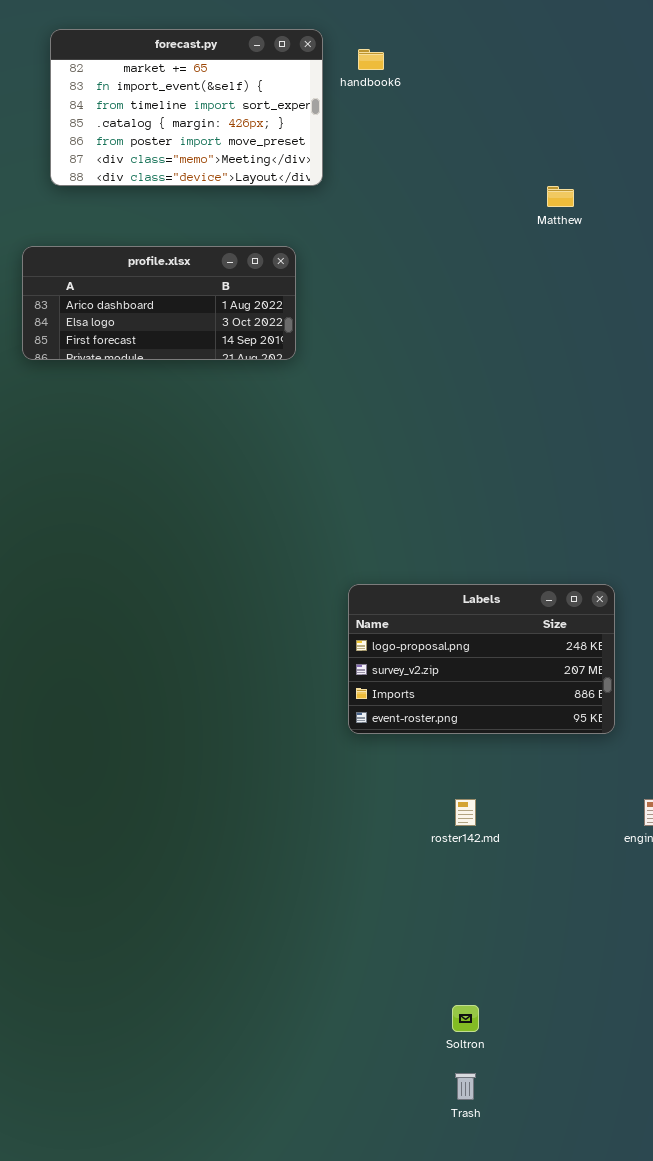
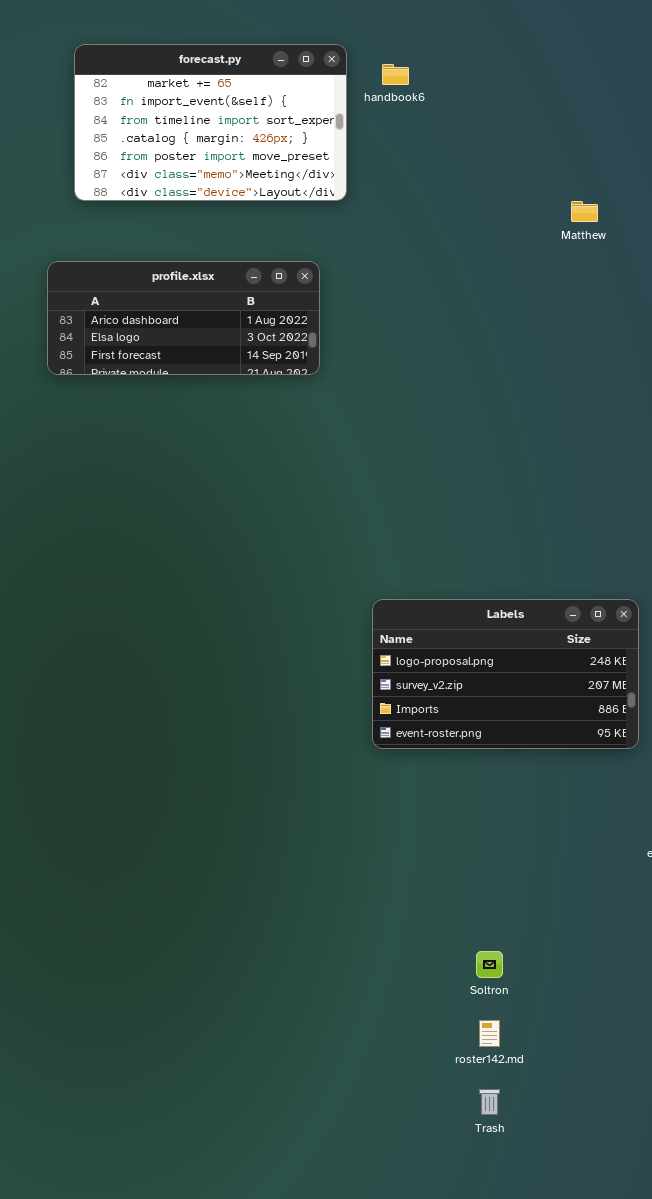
roster142.md: [455,799,476,826] -> [479,1020,500,1047], moved
Soltron: [452,1005,479,1032] -> [476,951,503,978], moved

